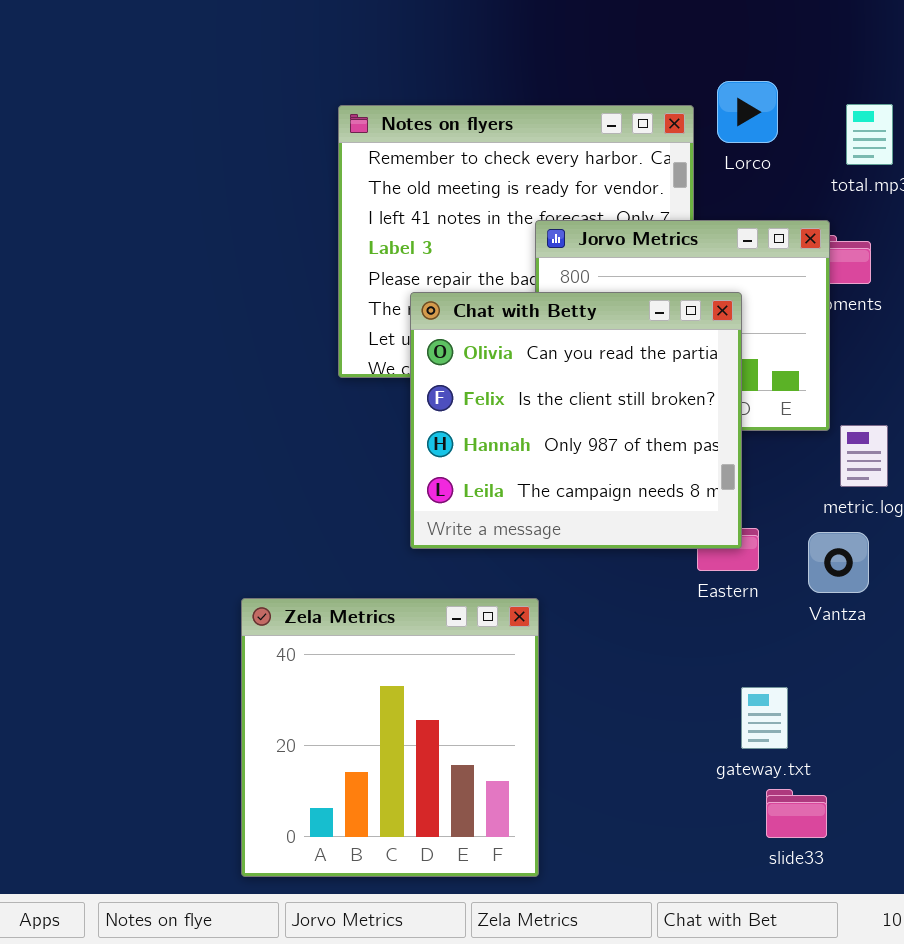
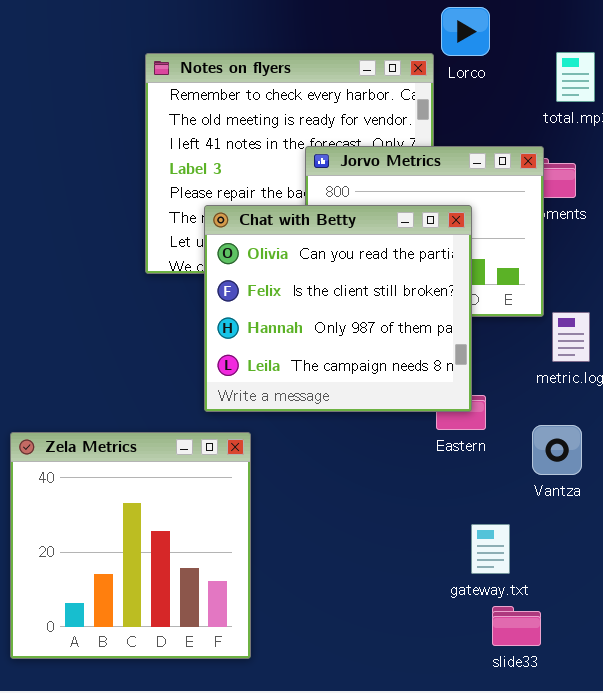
Lorco: [717,81,778,143] -> [441,7,490,56], moved
Vantza: [808,532,869,593] -> [532,425,582,475], moved
Zela Metrics: [241,598,539,877] -> [10,432,251,659], moved

